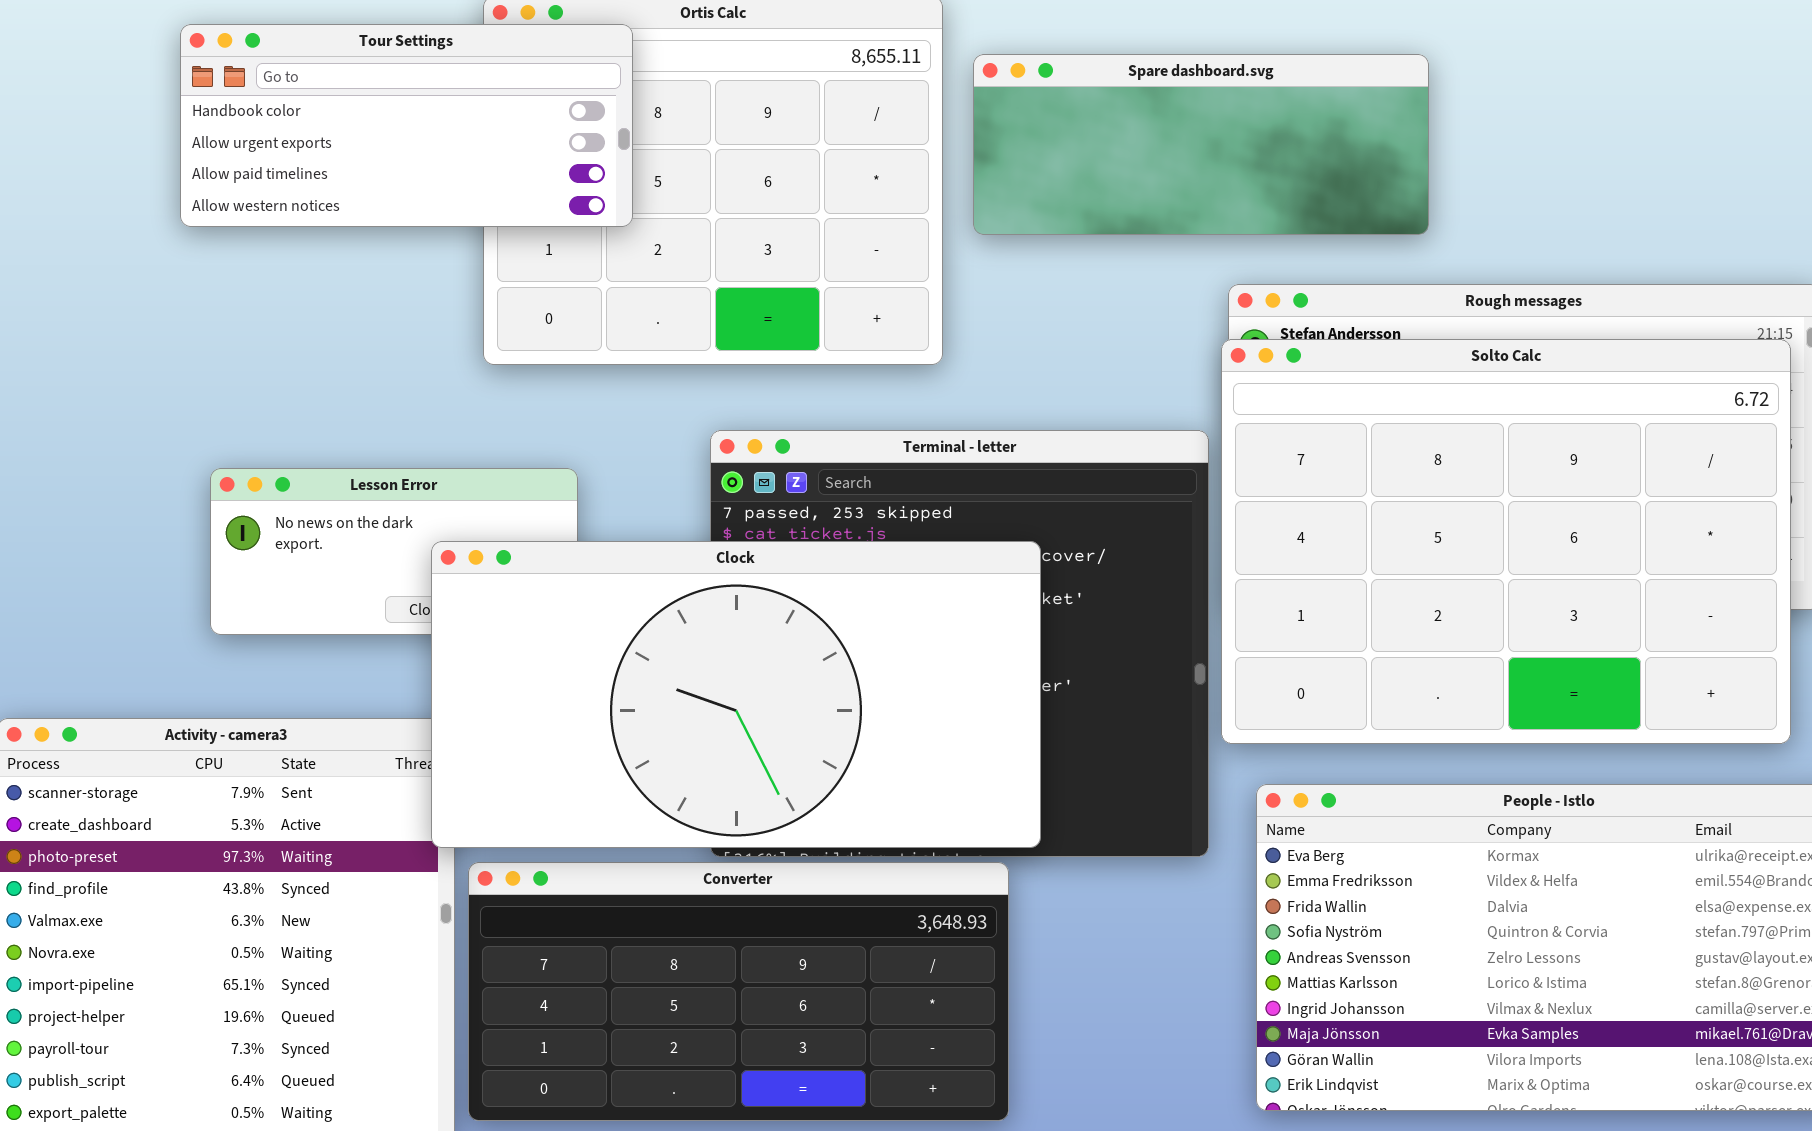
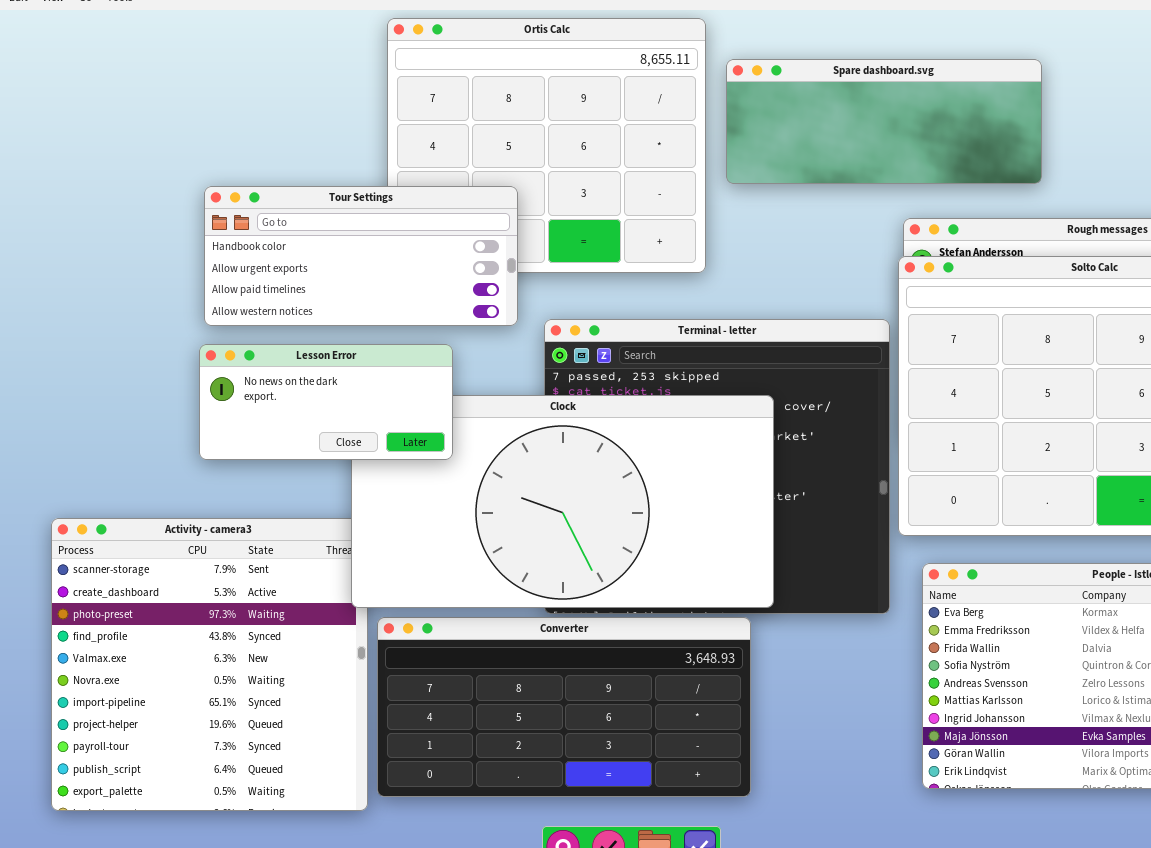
Tour Settings: [180,24,633,227] -> [204,186,518,326], moved
Lesson Error: [210,468,578,635] -> [199,344,453,460], raised

